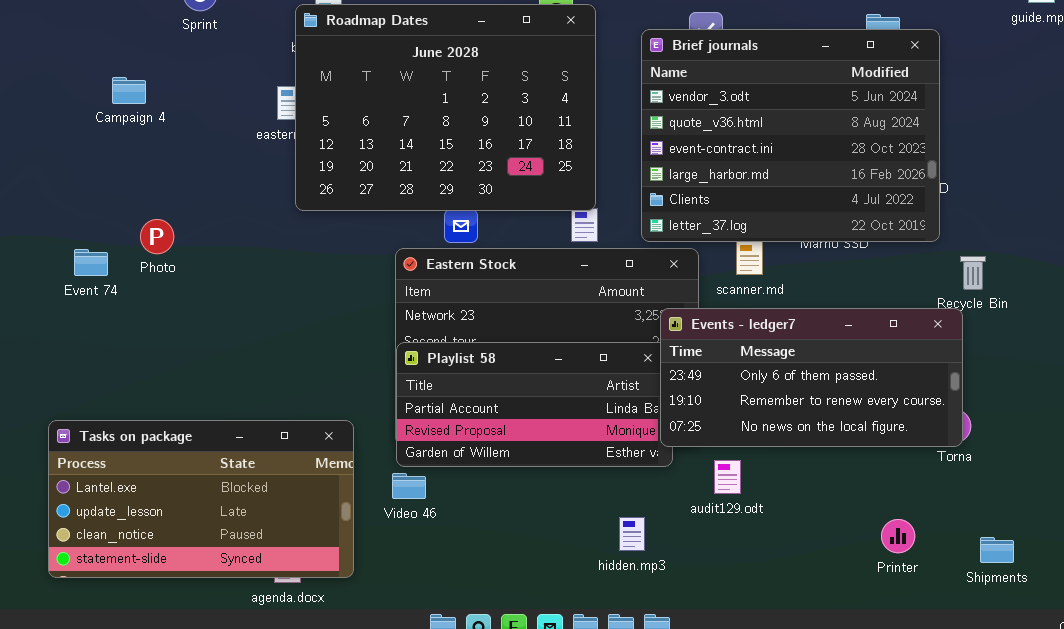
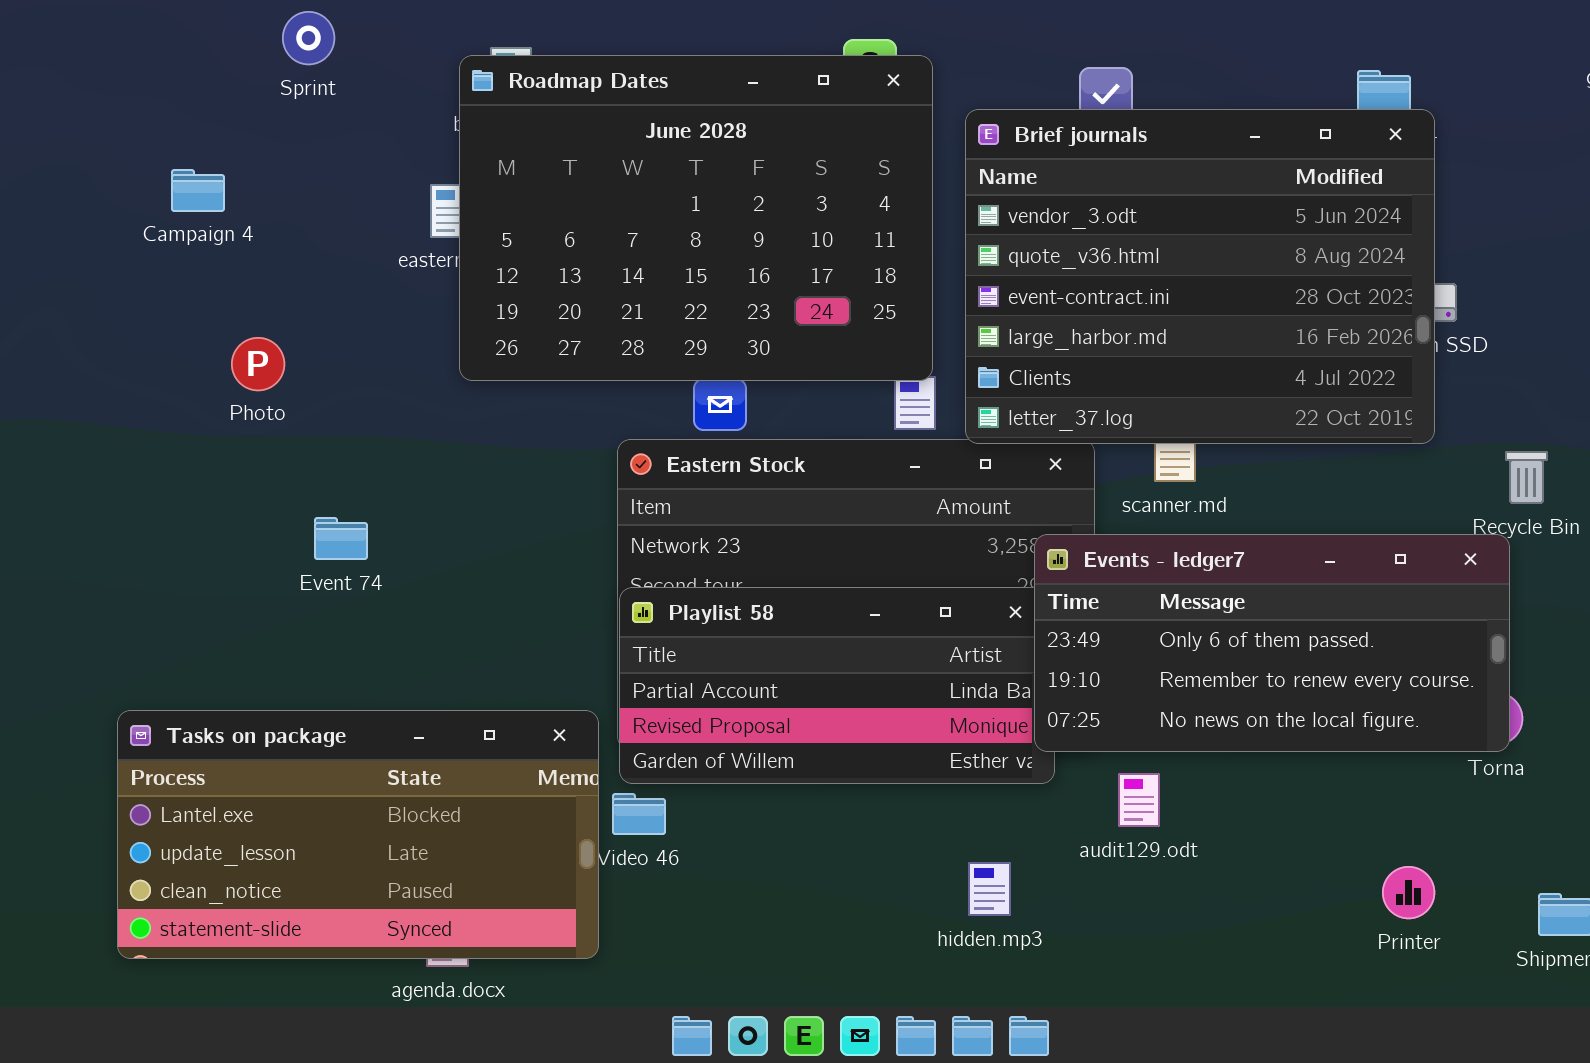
Brief journals: [641,29,940,242] -> [965,109,1435,444], moved
Photo: [140,219,174,254] -> [231,337,285,391], moved
Event 74: [74,249,108,276] -> [314,517,368,560], moved
Tasks on package: [48,420,354,578] -> [117,710,599,959], moved

